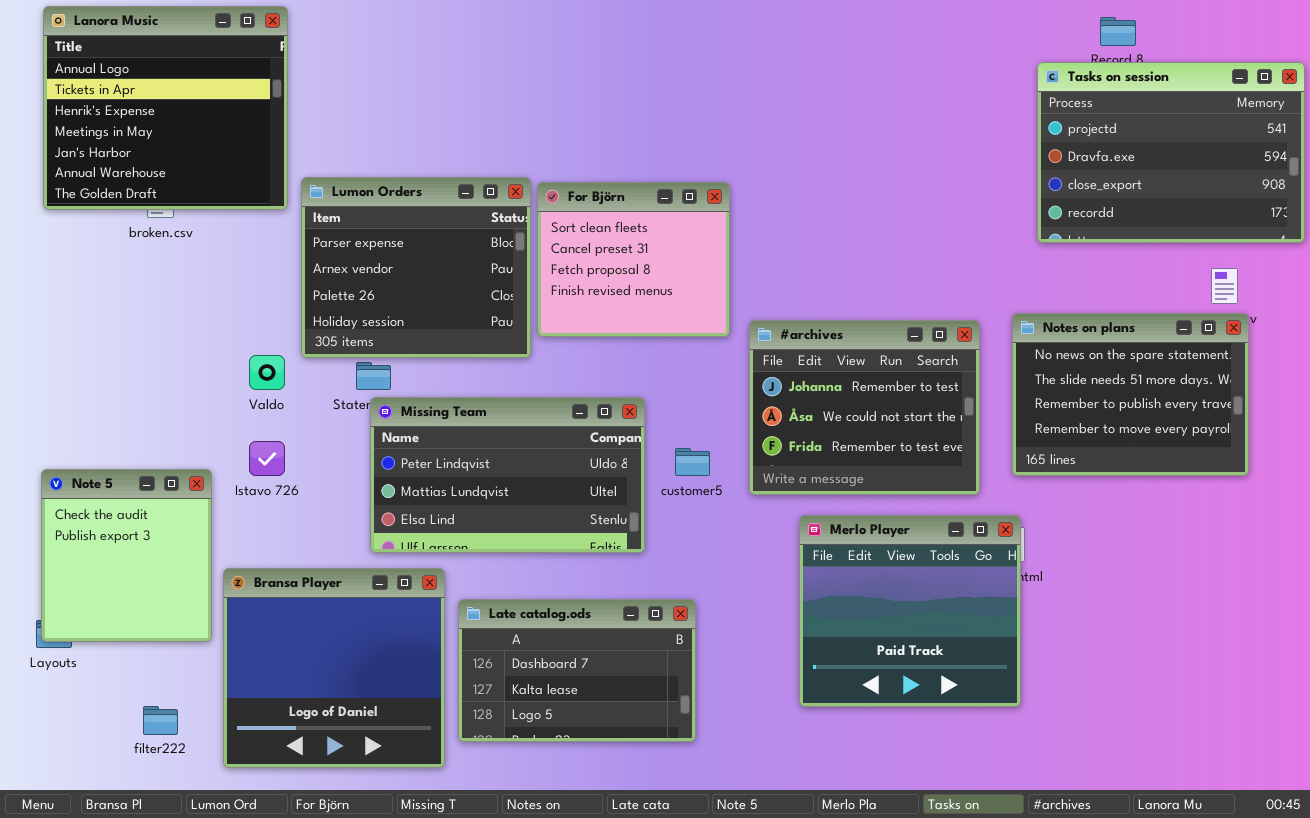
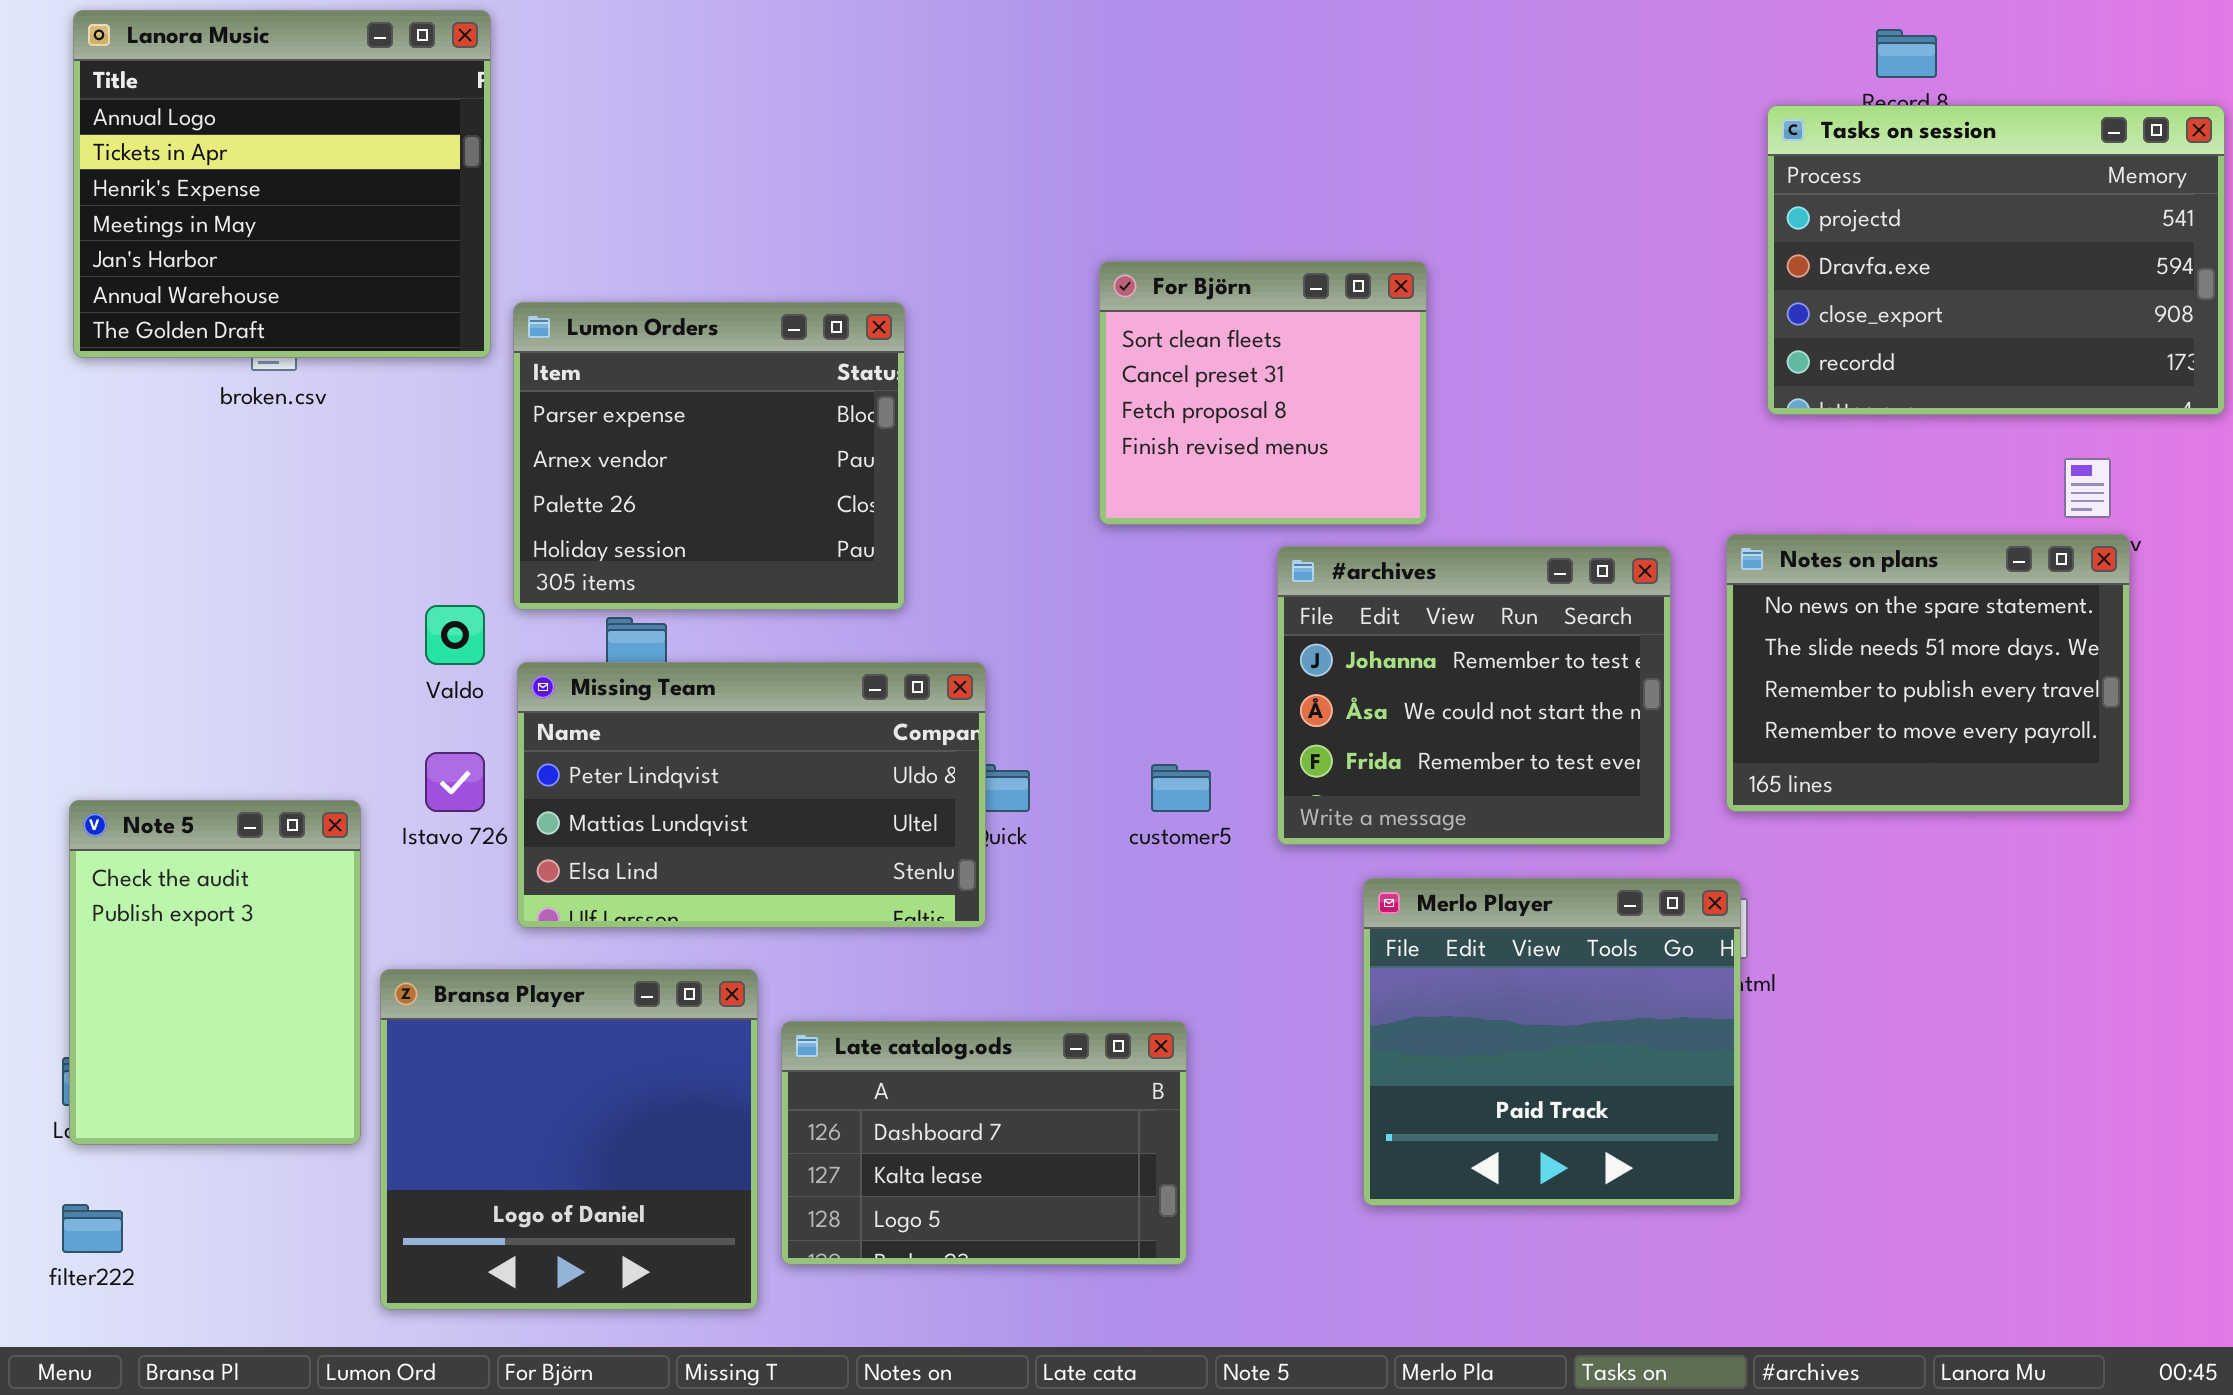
For Björn: [537,182,730,337] -> [1099,261,1427,525], moved
Missing Team: [370,397,645,553] -> [517,662,986,928], moved
Note 5: [41,469,212,642] -> [69,800,361,1145], resized
filter222: [143,706,178,735] -> [62,1204,123,1253], moved

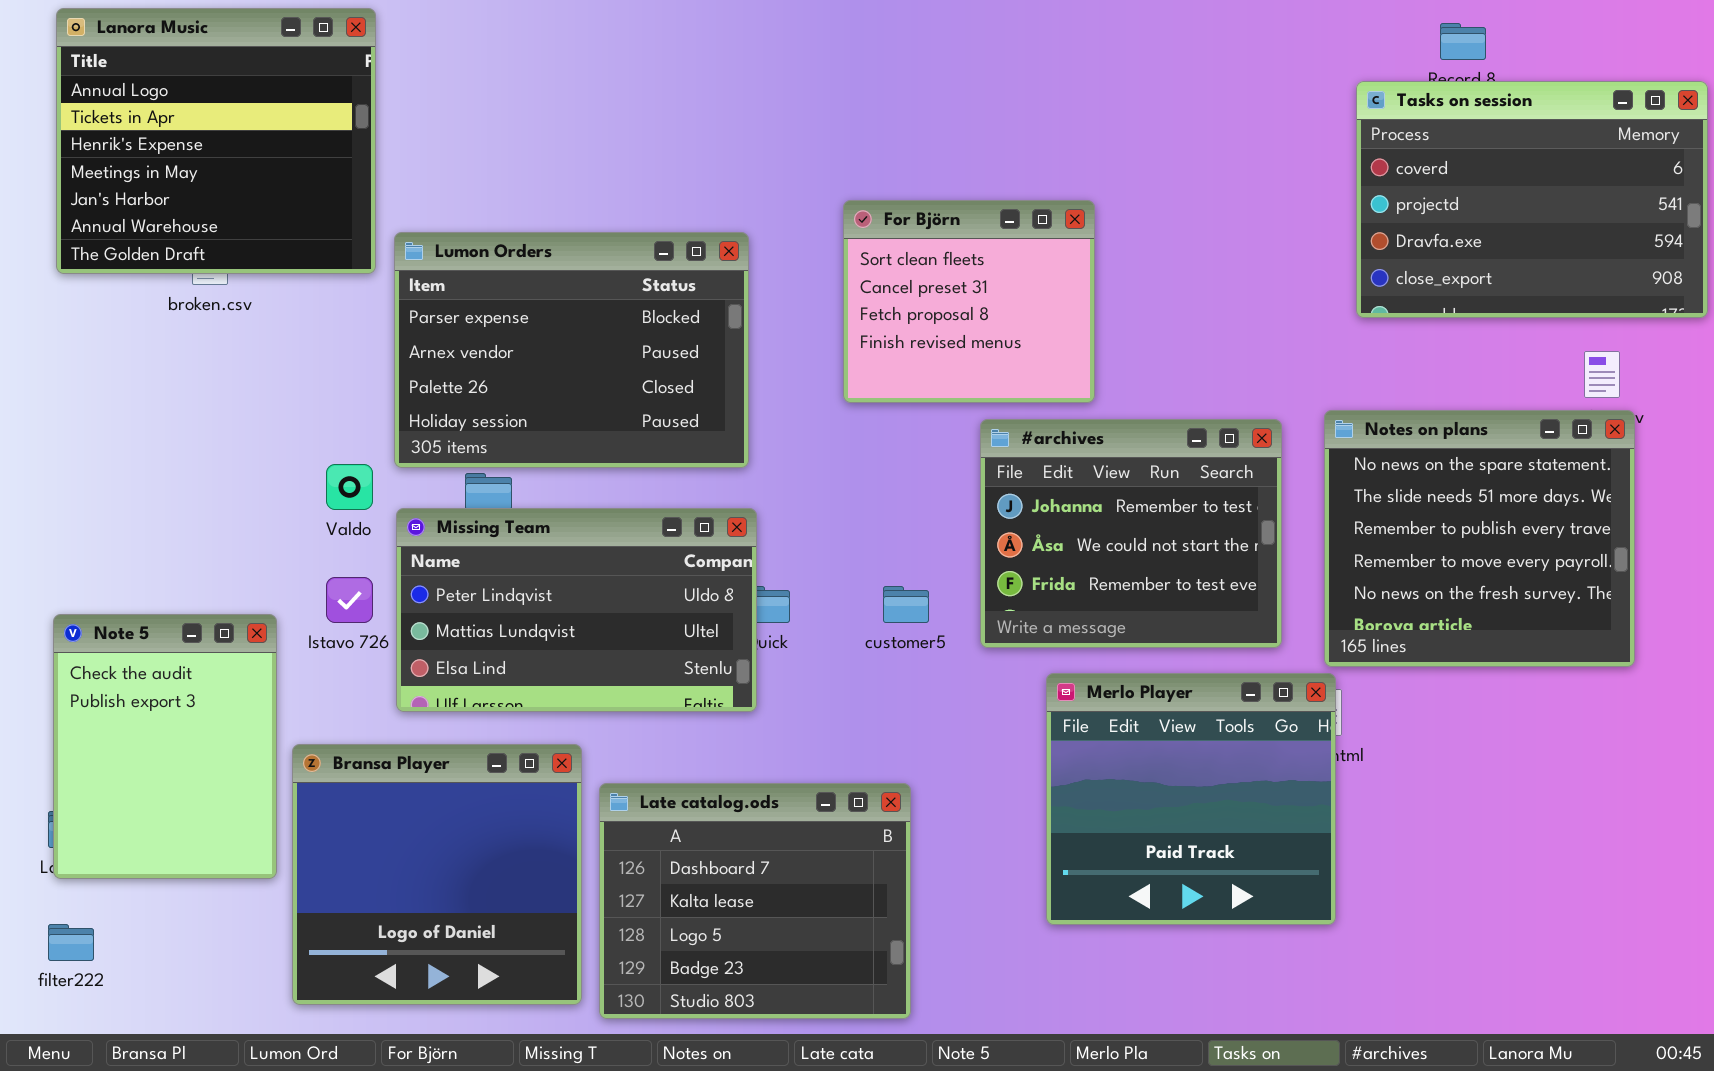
Tasks on session: [1767,105,2225,415] -> [1356,81,1708,318], scrolled up 1 row
Lumon Orders: [513,302,905,610] -> [394,232,749,468], resized
Notes on plans: [1726,534,2130,812] -> [1324,410,1635,667], resized
Late catalog.ods: [781,1021,1187,1265] -> [599,783,911,1019], resized

